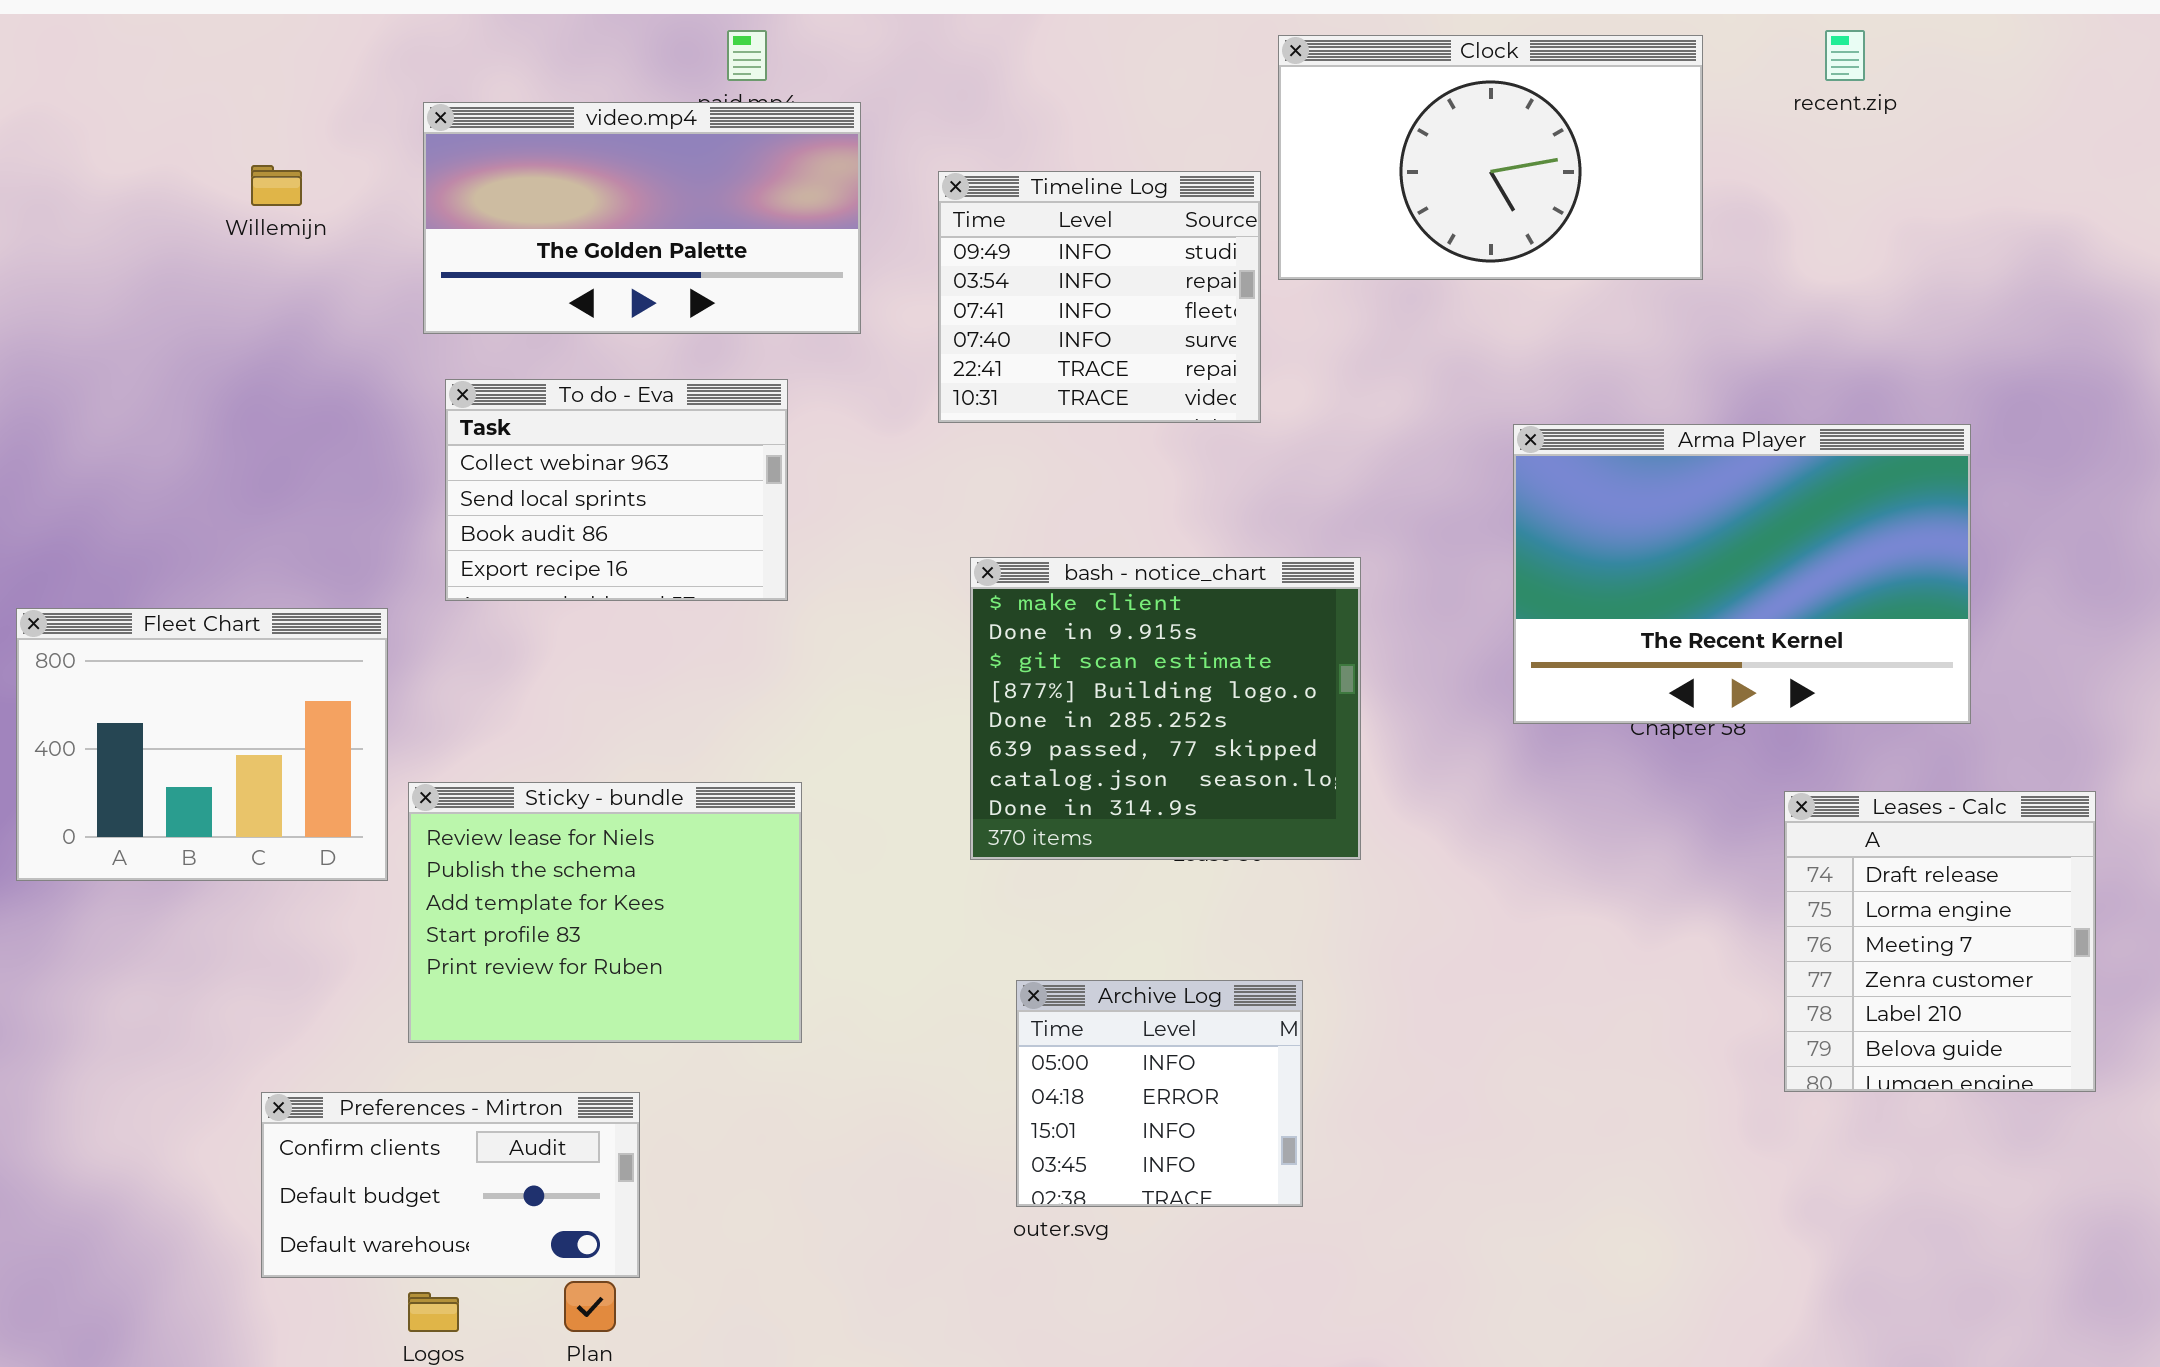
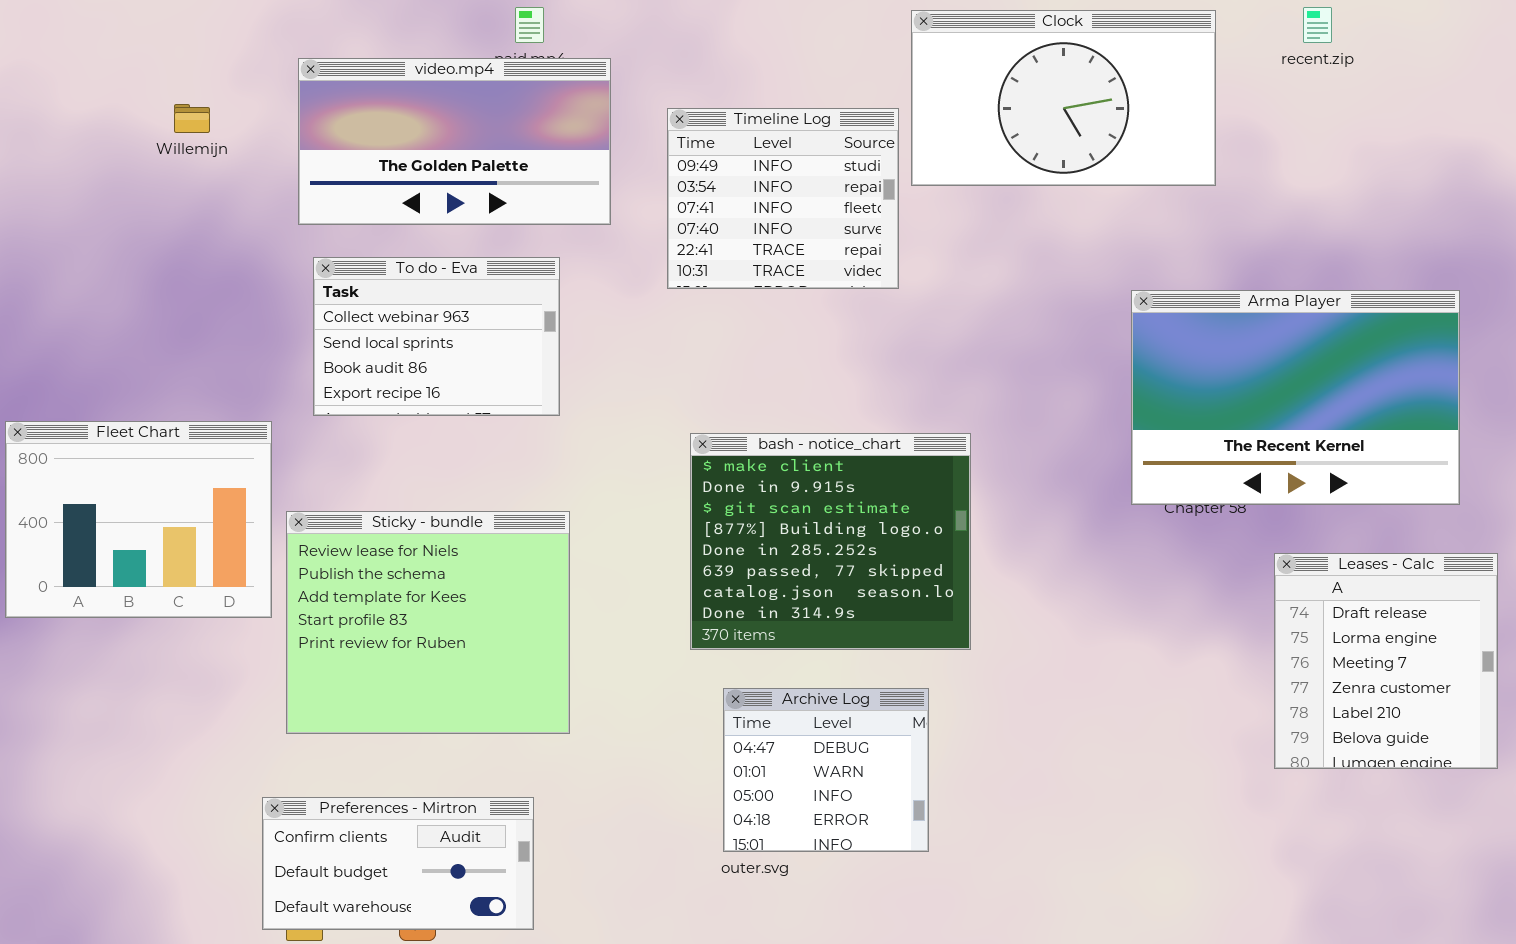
Arma Player: [1513,424,1971,724] -> [1131,290,1460,505], moved
bash - notice_chart: [970,557,1361,860] -> [690,433,971,650], moved
Sticky - bundle: [408,782,802,1043] -> [286,511,570,734], resized
Archive Log: [1016,980,1303,1207] -> [723,688,929,852], scrolled up 2 rows
Preferences - Mirtron: [261,1092,640,1278] -> [262,797,534,930], moved

